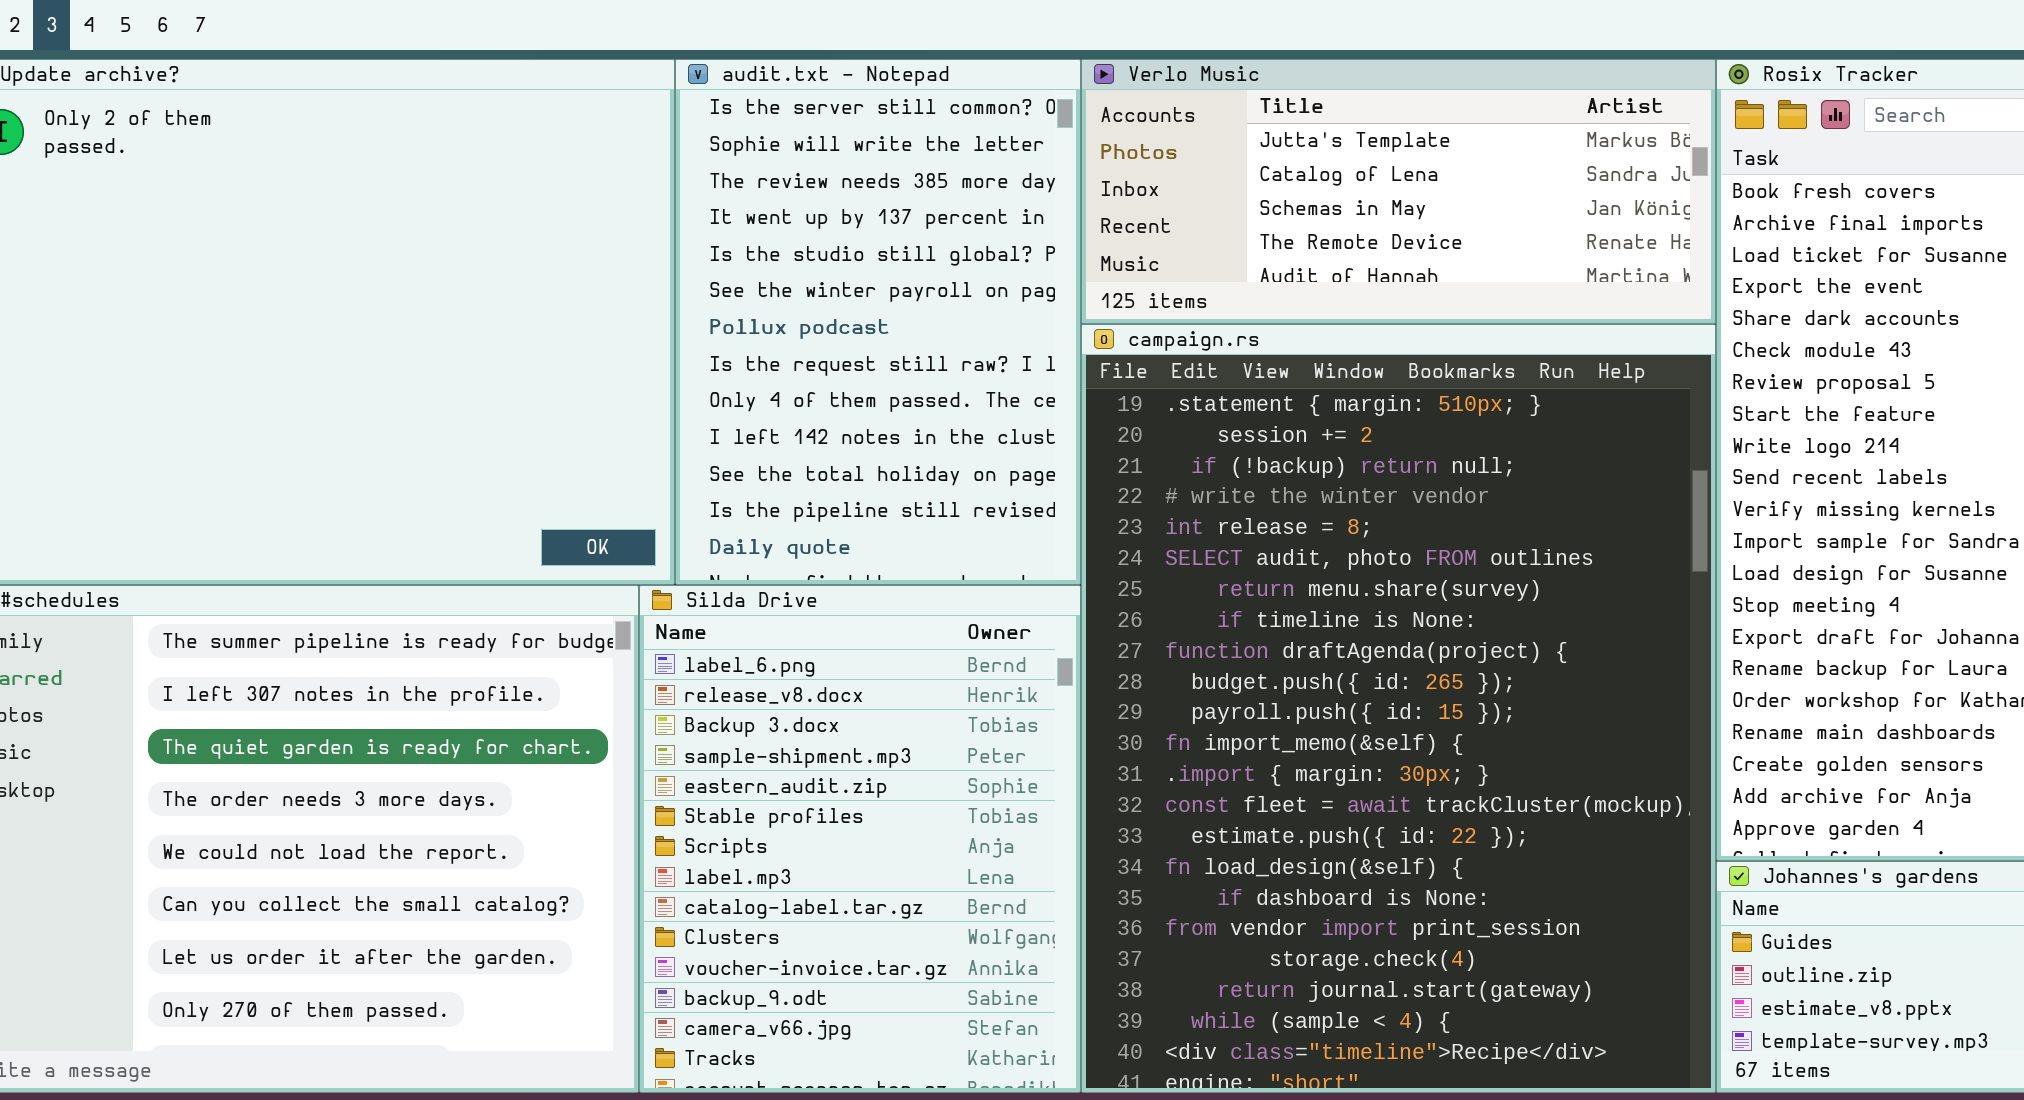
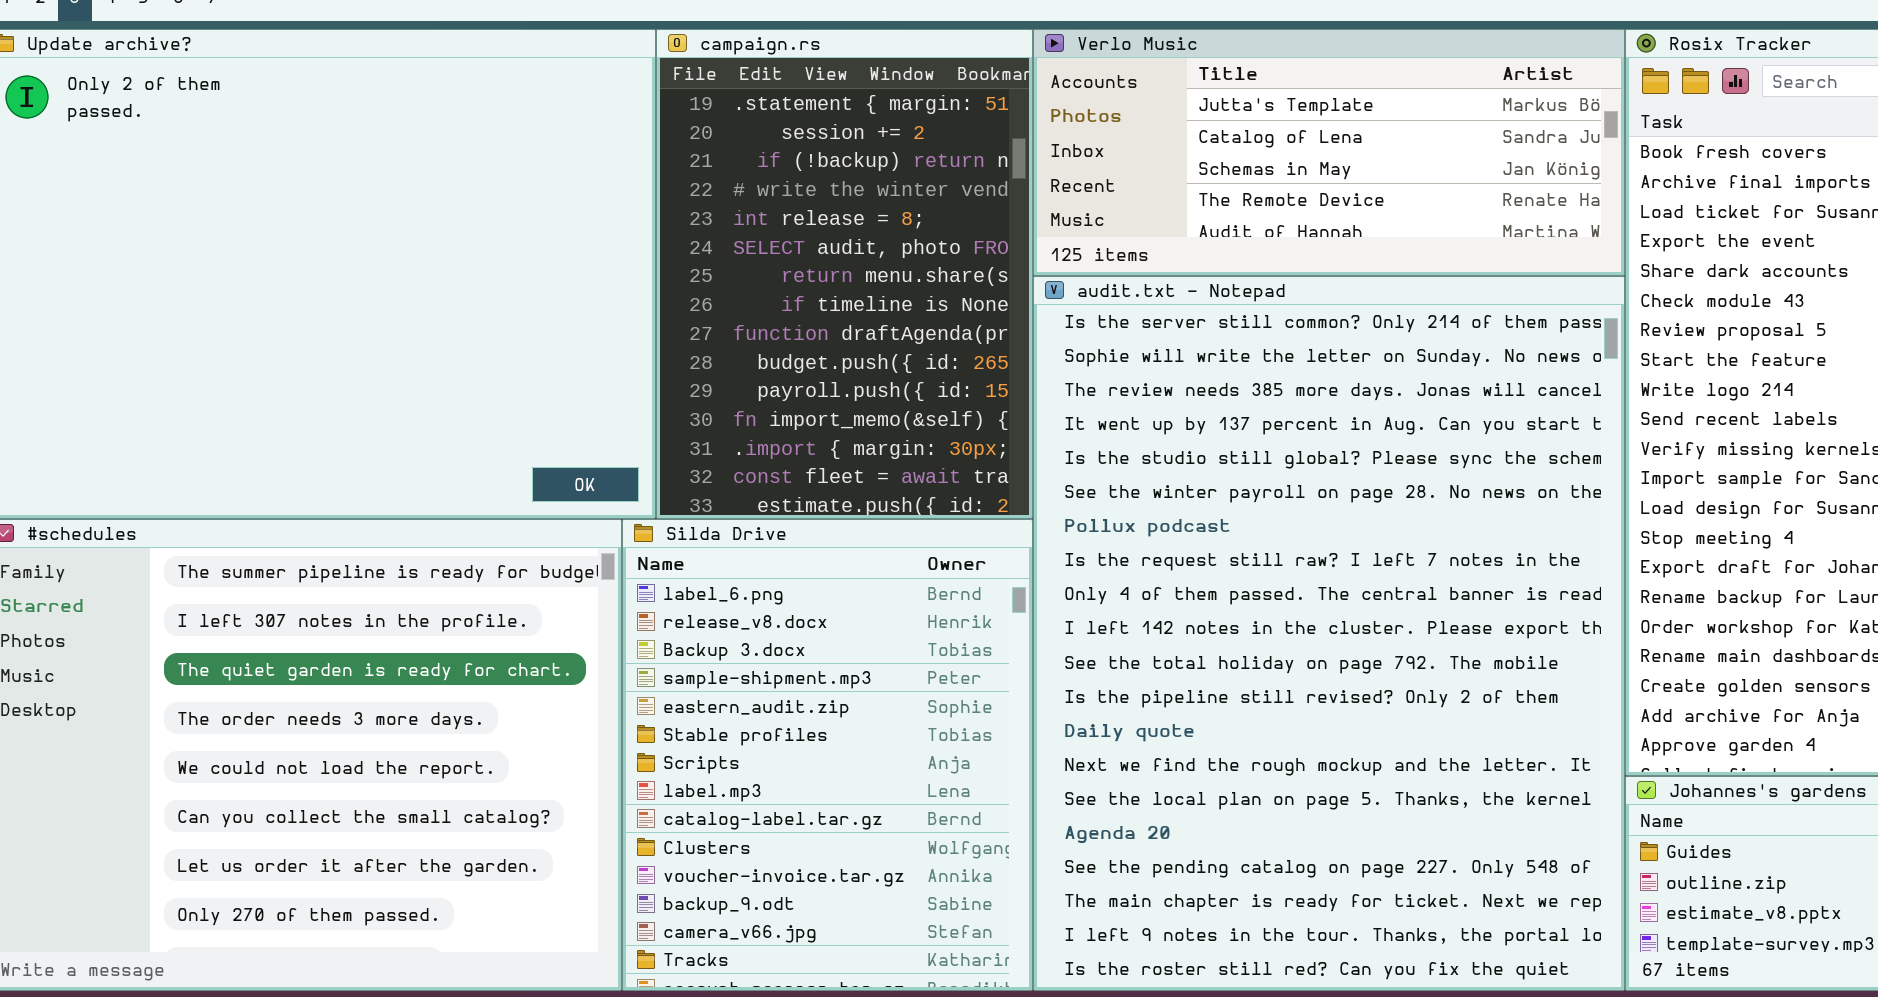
audit.txt - Notepad: [675,59,1081,585] -> [1033,276,1625,991], moved, resized
campaign.rs: [1081,324,1716,1093] -> [656,29,1033,519], moved, resized

